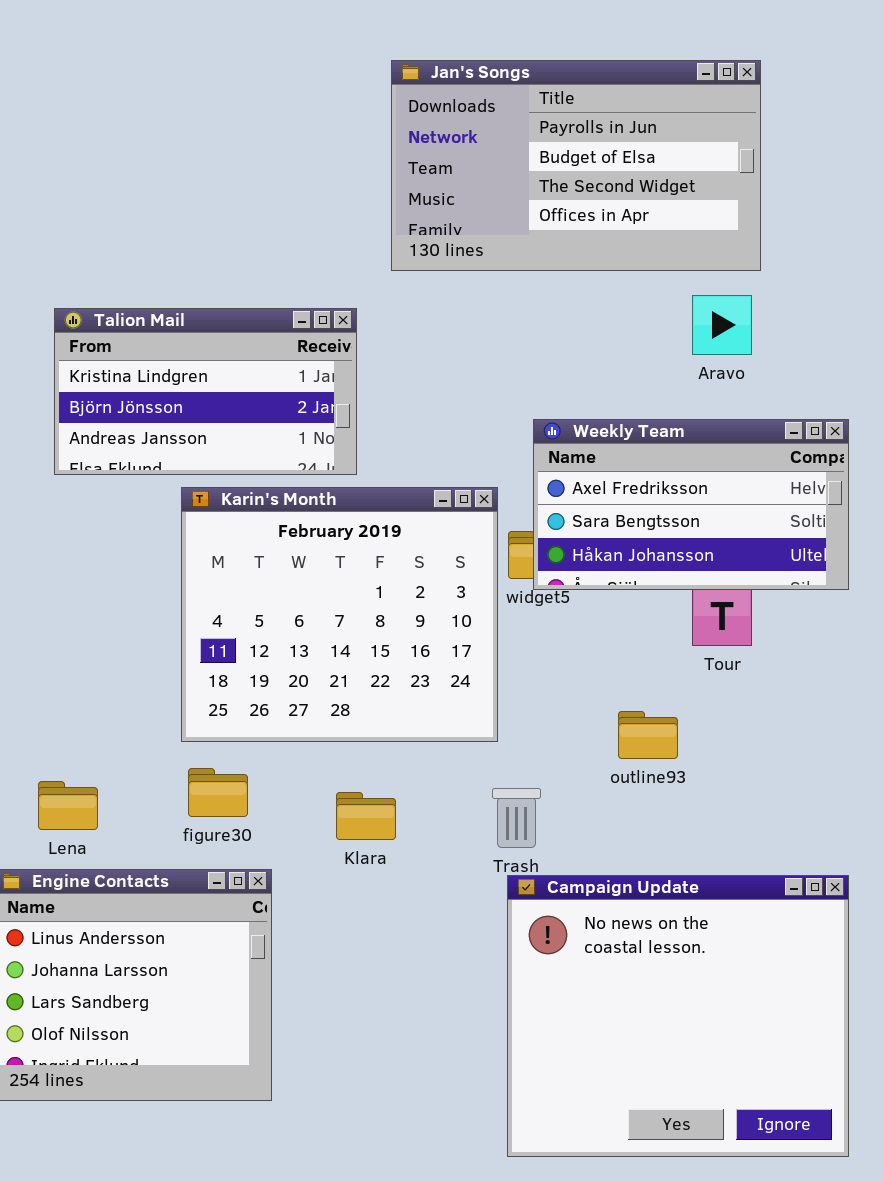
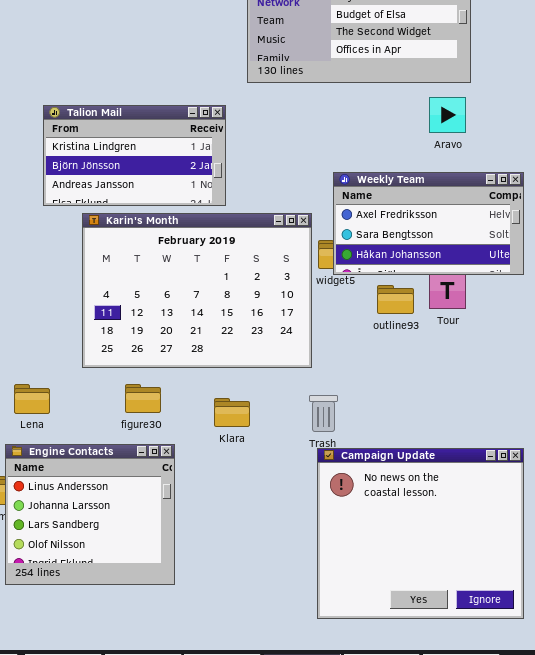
Karin's Month: [181,487,498,742] -> [82,213,312,368], resized
outline93: [618,711,678,759] -> [377,285,414,314], moved
Lena: [38,781,98,830] -> [14,384,50,414], moved

